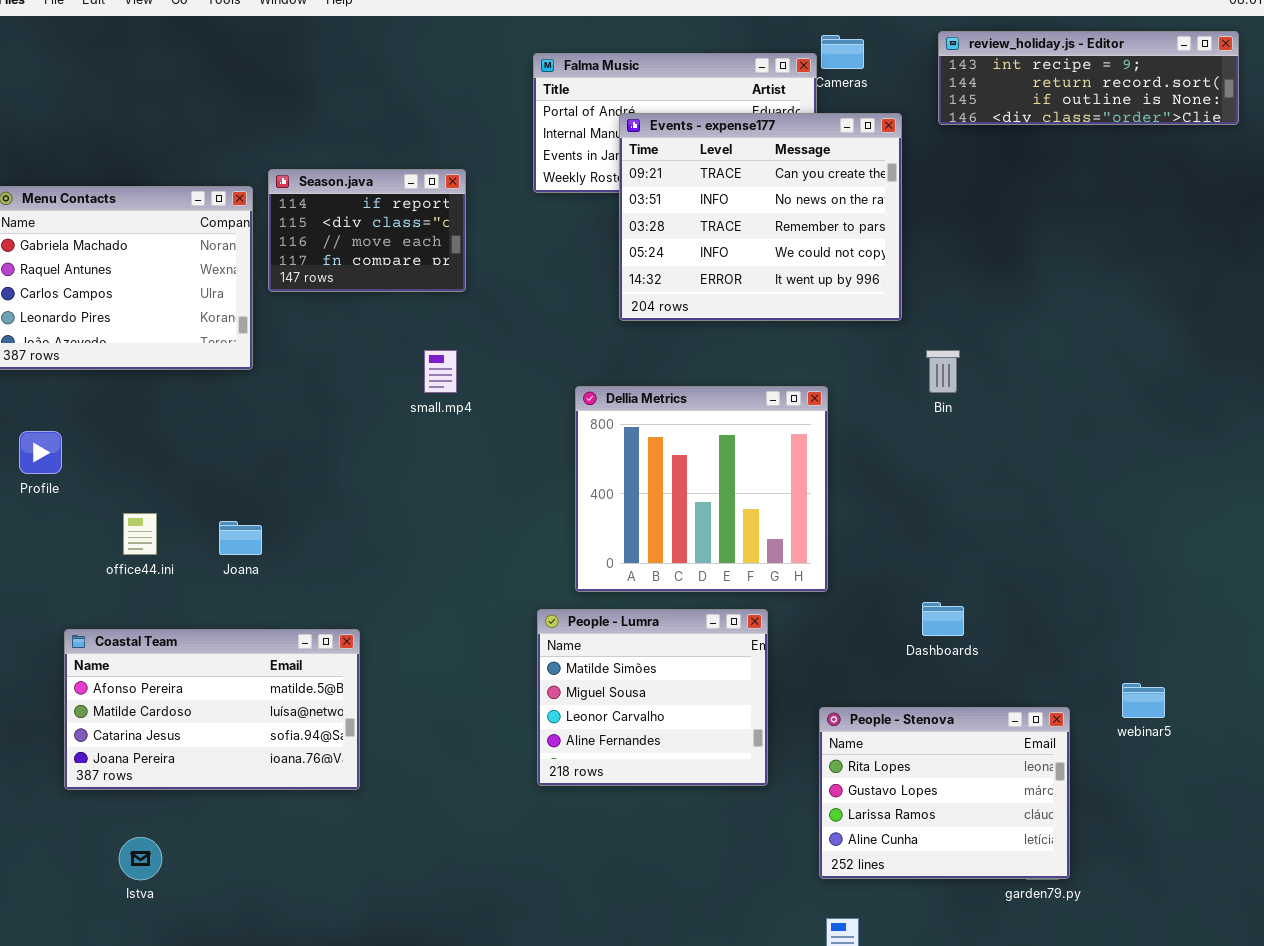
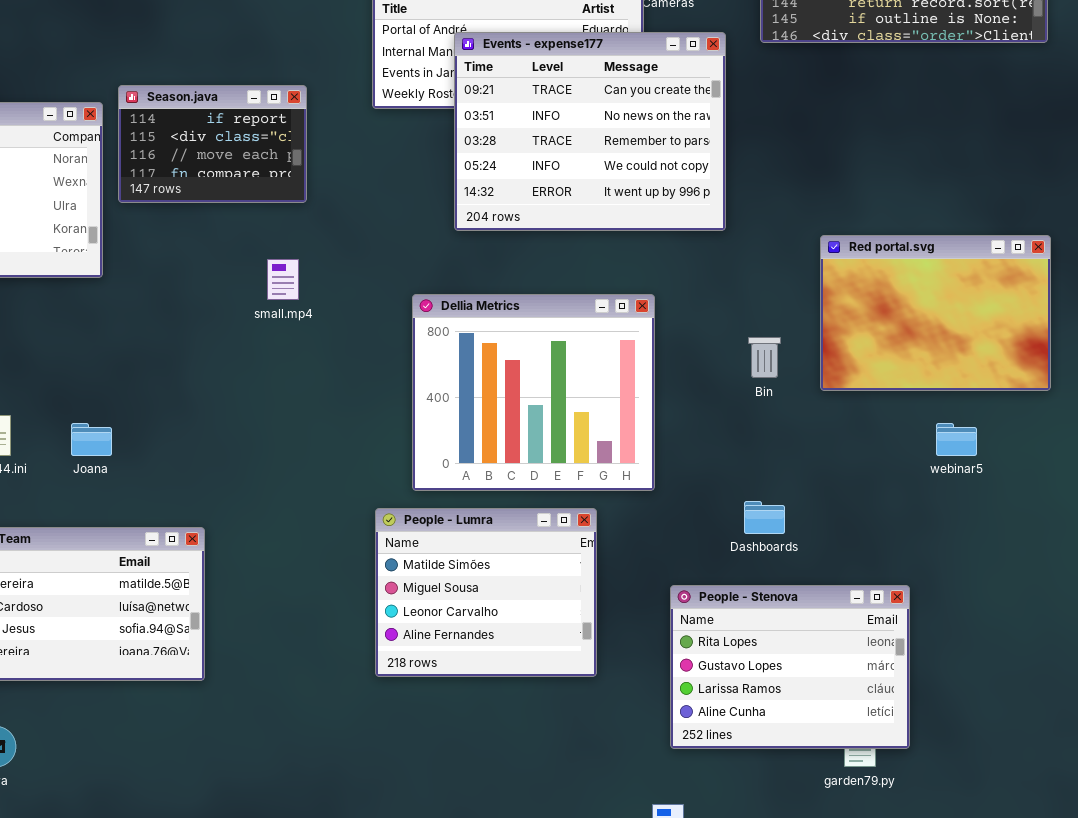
Red portal.svg: none -> [820,235,1051,391], opened
Bin: [926,350,960,393] -> [748,337,781,378], moved
webinar5: [1122,683,1165,718] -> [936,423,977,456], moved
People - Stenova: [819,707,1070,879] -> [670,585,910,749], moved

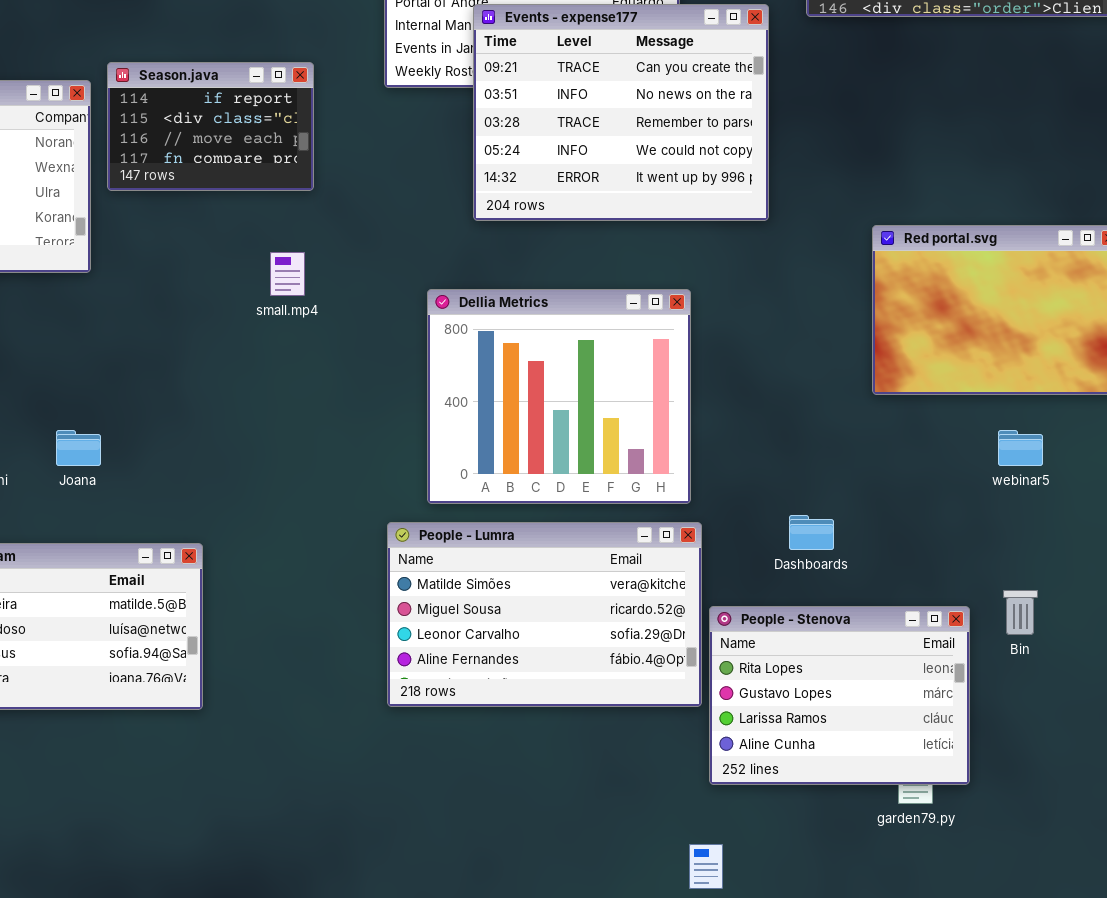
Bin: [748,337,781,378] -> [1003,590,1038,635], moved
People - Lumra: [375,508,597,677] -> [387,522,702,707], resized

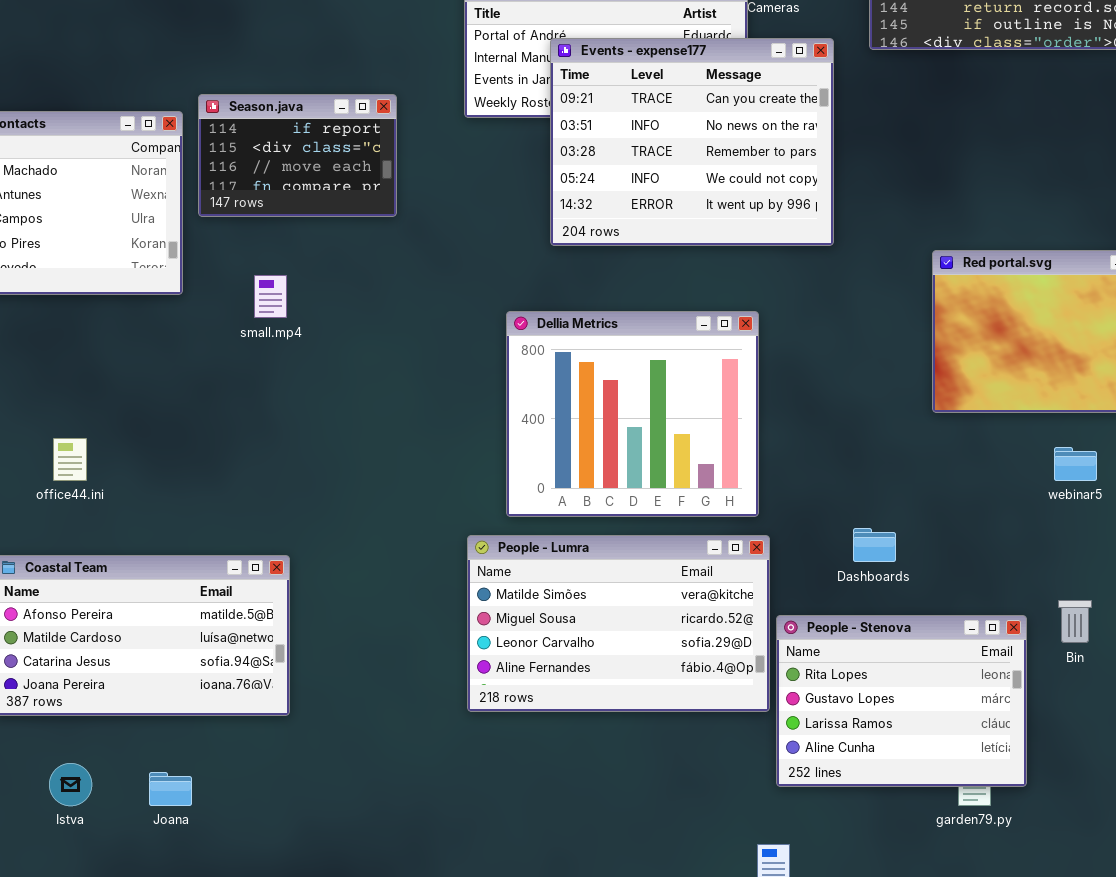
small.mp4: [270,252,305,296] -> [254,275,287,318], moved
Joana: [56,430,101,466] -> [149,772,192,806], moved

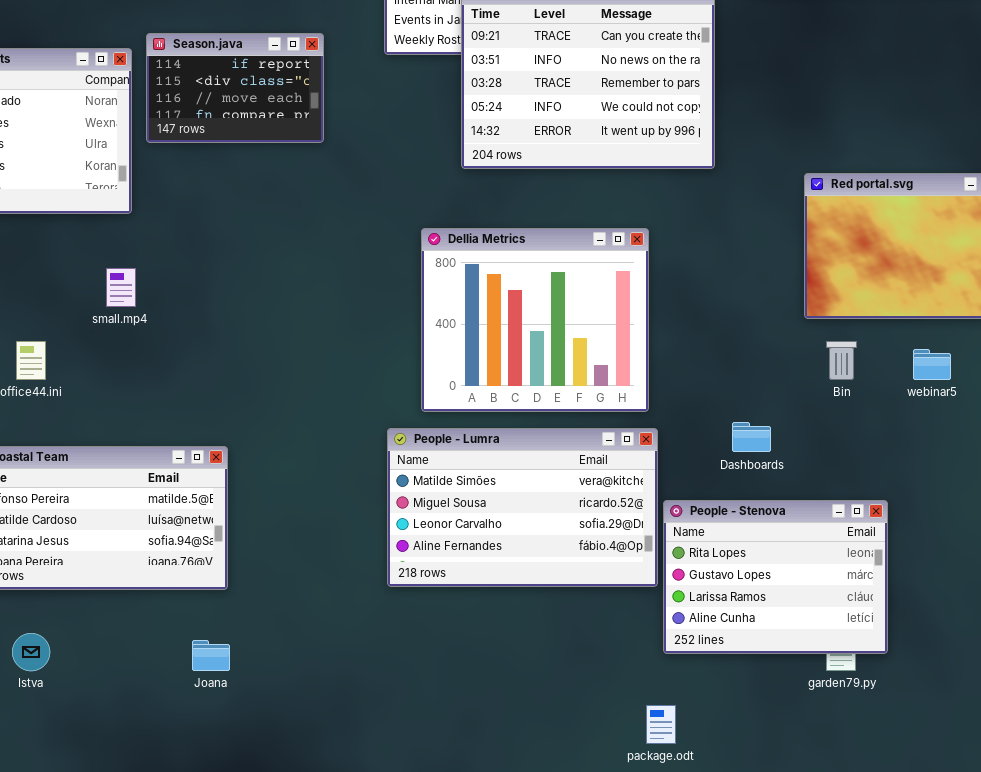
small.mp4: [254,275,287,318] -> [106,268,136,307], moved
Bin: [1058,600,1092,643] -> [826,341,857,380], moved
Joana: [149,772,192,806] -> [192,640,230,671], moved

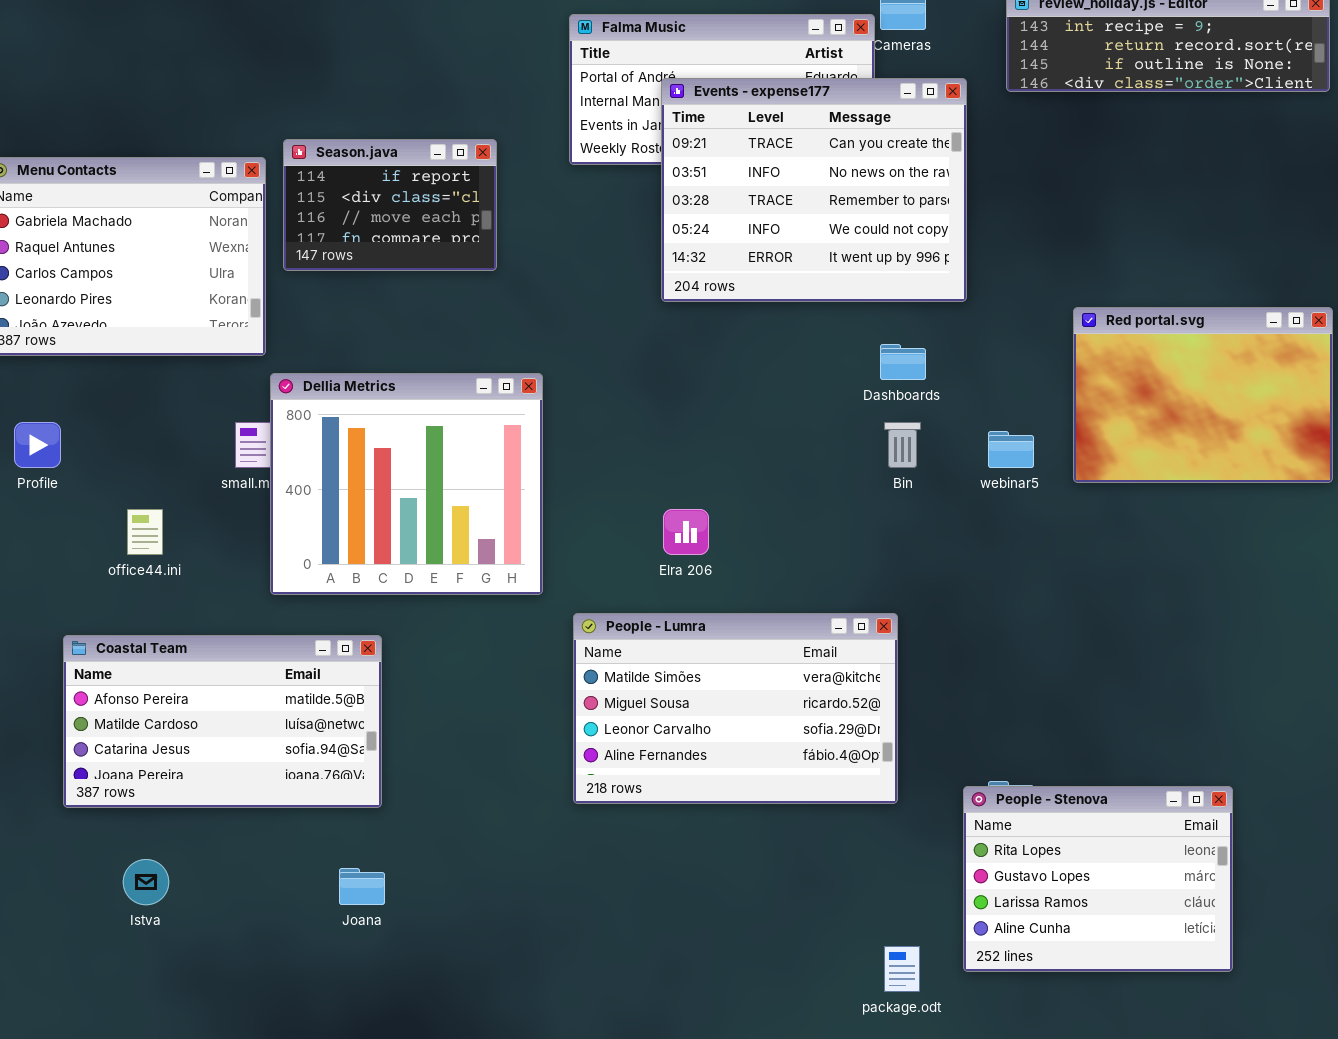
Dellia Metrics: [421,228,649,412] -> [270,373,543,595], moved
Bin: [826,341,857,380] -> [884,422,921,468], moved
webinar5: [913,349,951,380] -> [988,431,1034,468], moved
Dashboards: [732,422,771,452] -> [880,344,926,380], moved
People - Stenova: [663,500,888,654] -> [963,786,1233,972], moved

